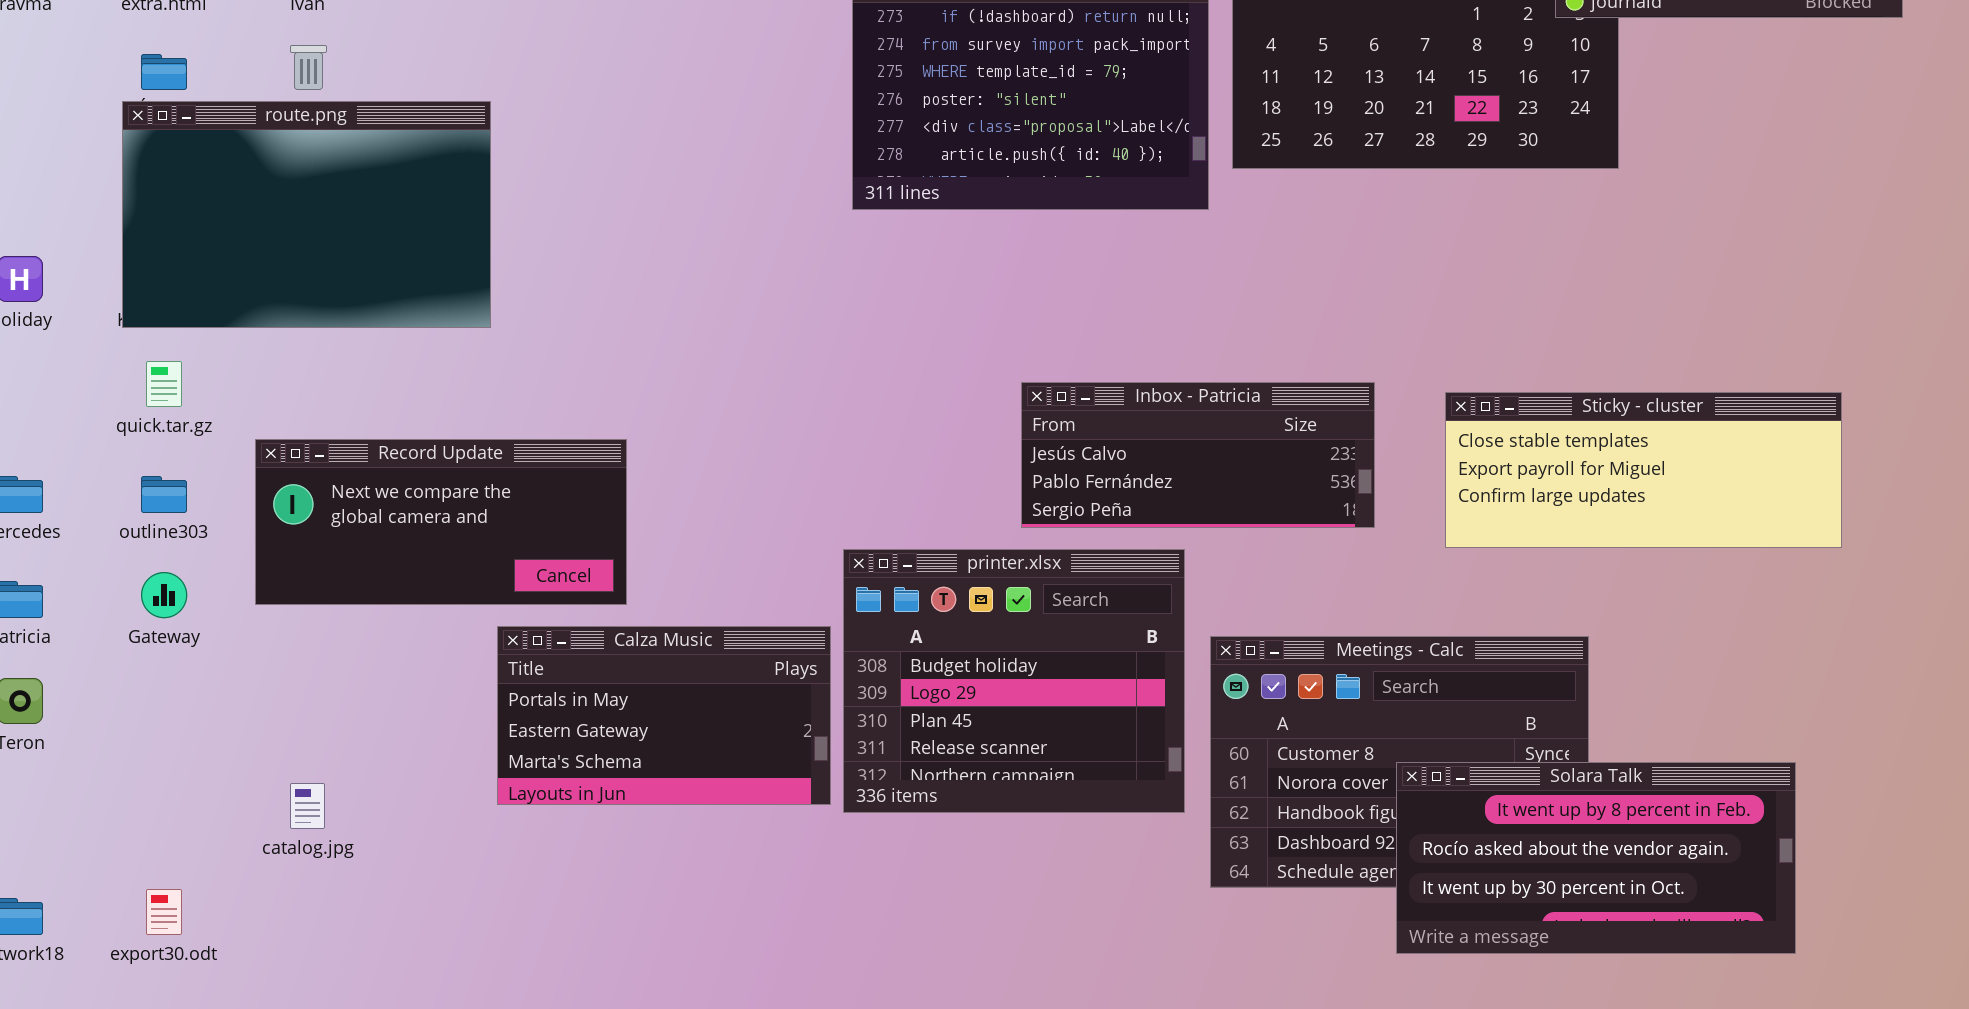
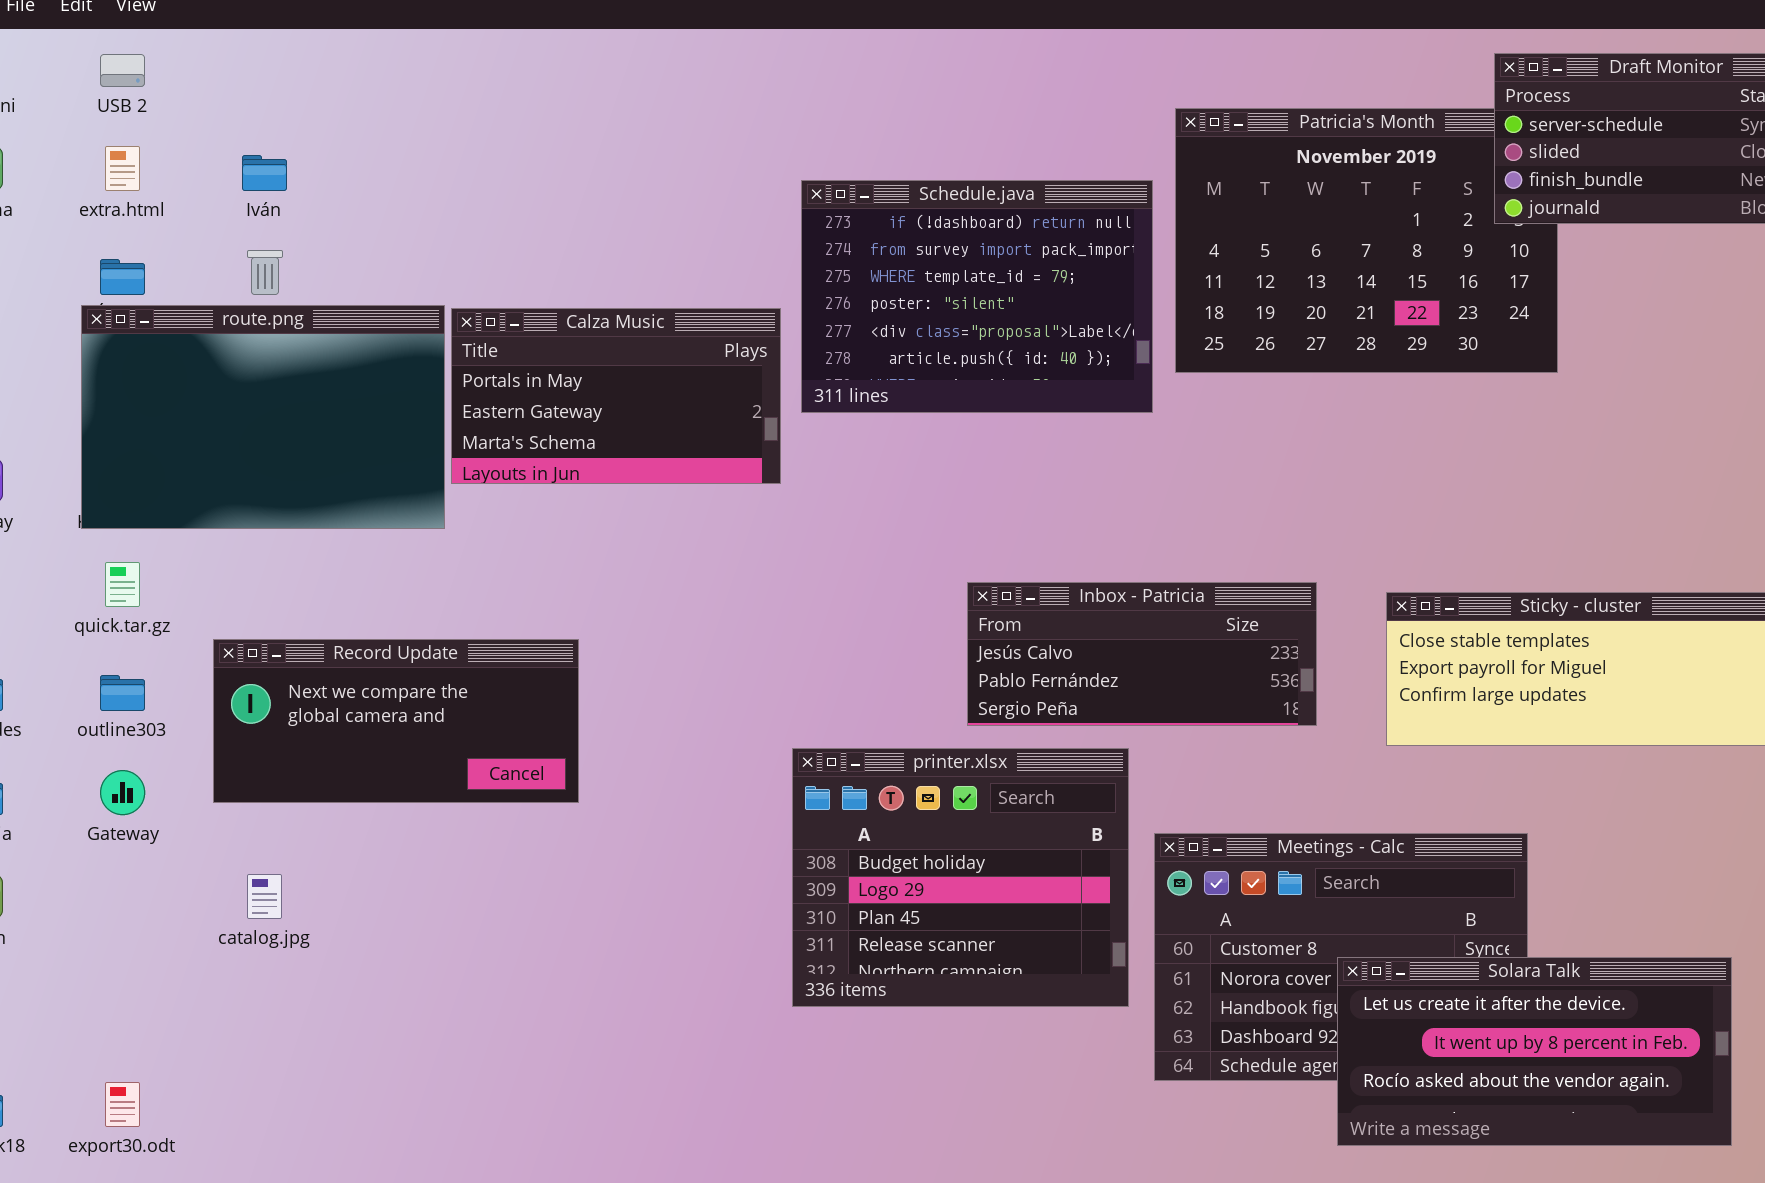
Calza Music: [497,626,831,805] -> [451,308,781,484], moved
Solara Talk: [1396,762,1796,954] -> [1337,957,1732,1146], scrolled up 1 row
catalog.jpg: [290,783,325,829] -> [247,874,282,919], moved

